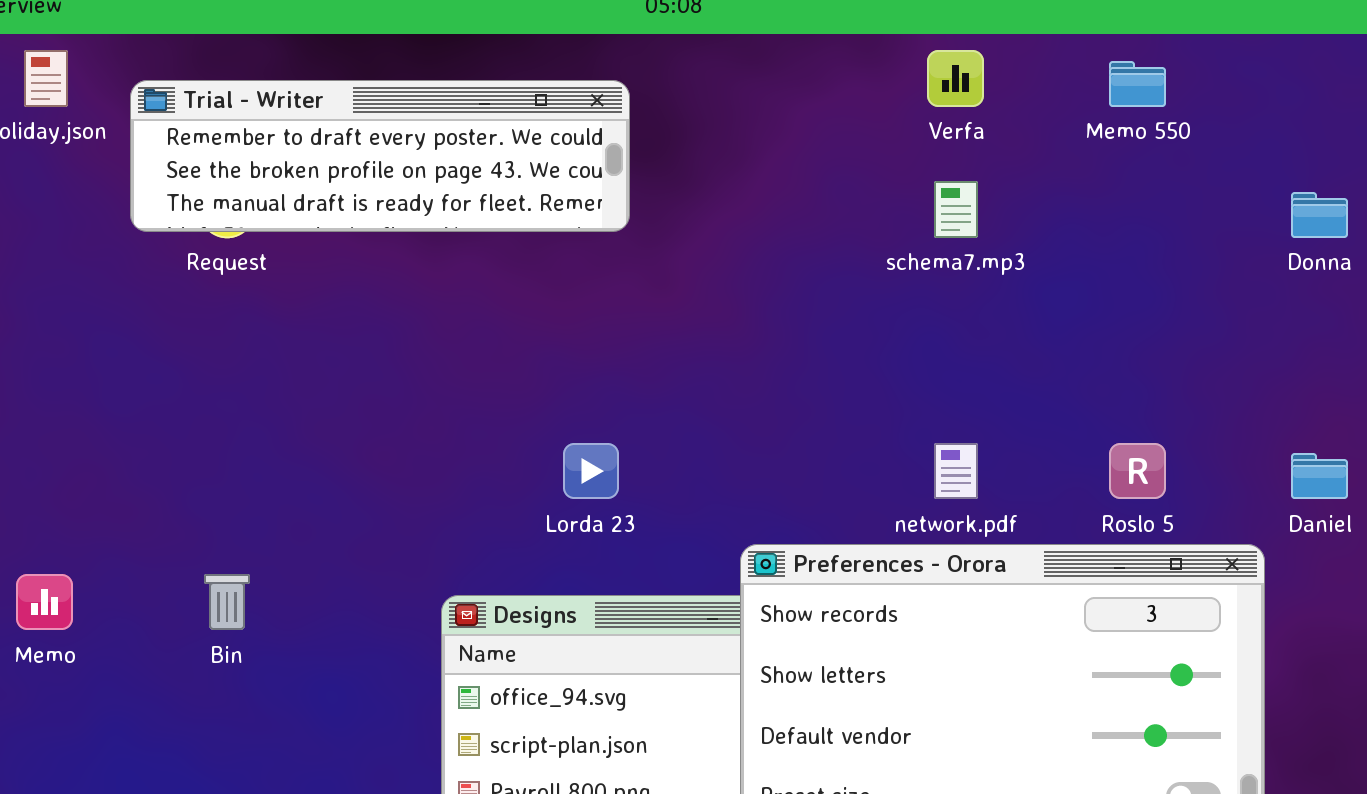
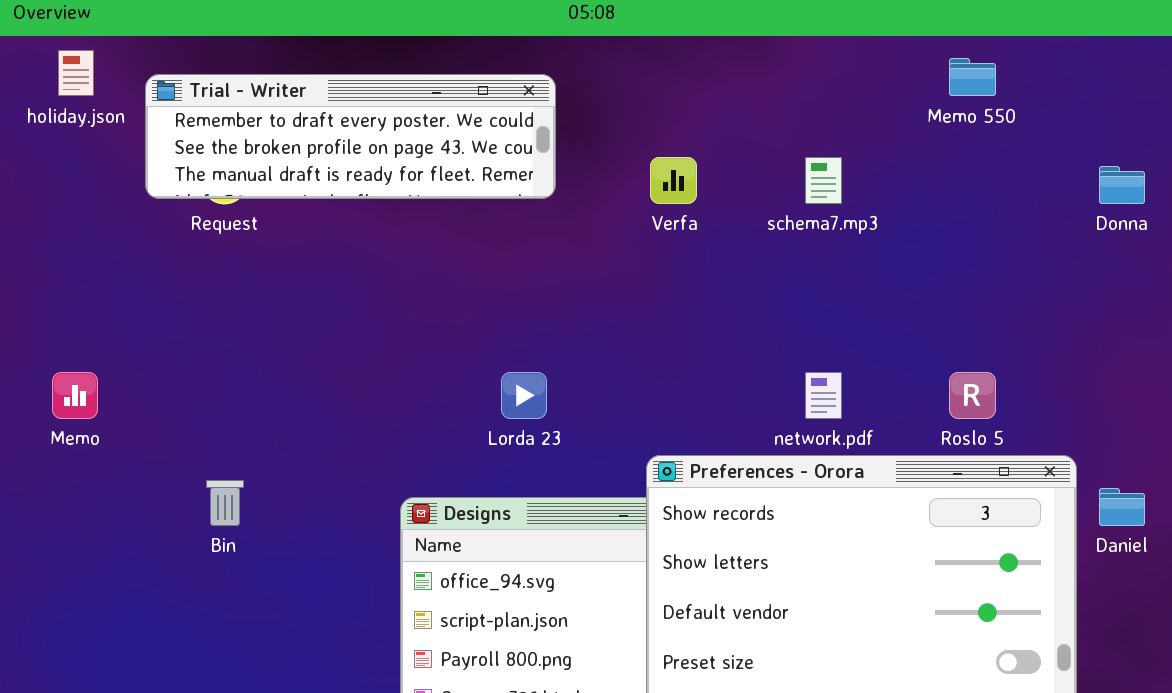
Verfa: [927,50,984,107] -> [650,157,697,204], moved
Daniel: [1291,453,1348,499] -> [1099,488,1145,526], moved
Memo: [16,574,73,630] -> [52,372,98,419], moved

